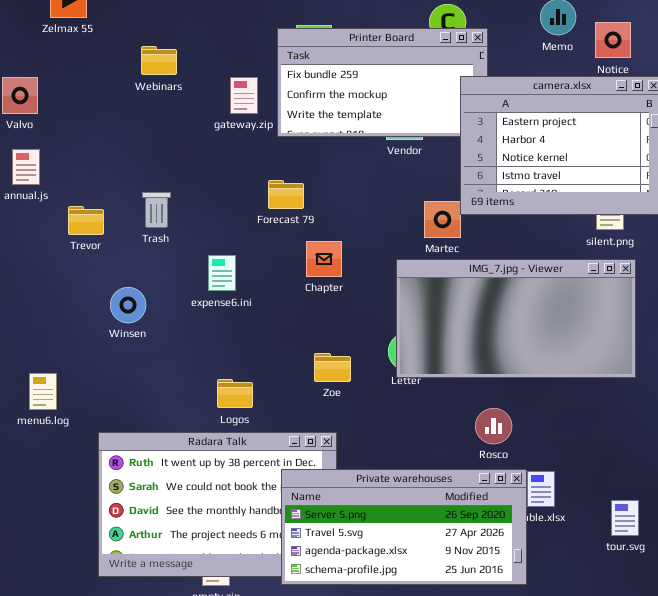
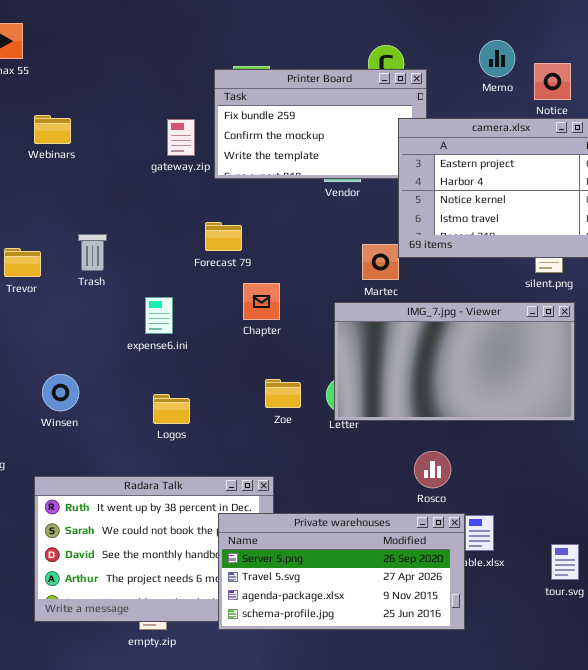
Webinars: [141,46,177,75] -> [34,115,71,144], moved
Winsen: [110,287,146,323] -> [42,374,79,411], moved
Zoe: [314,353,351,382] -> [265,379,301,408], moved
Logos: [217,379,253,408] -> [153,394,190,424], moved

